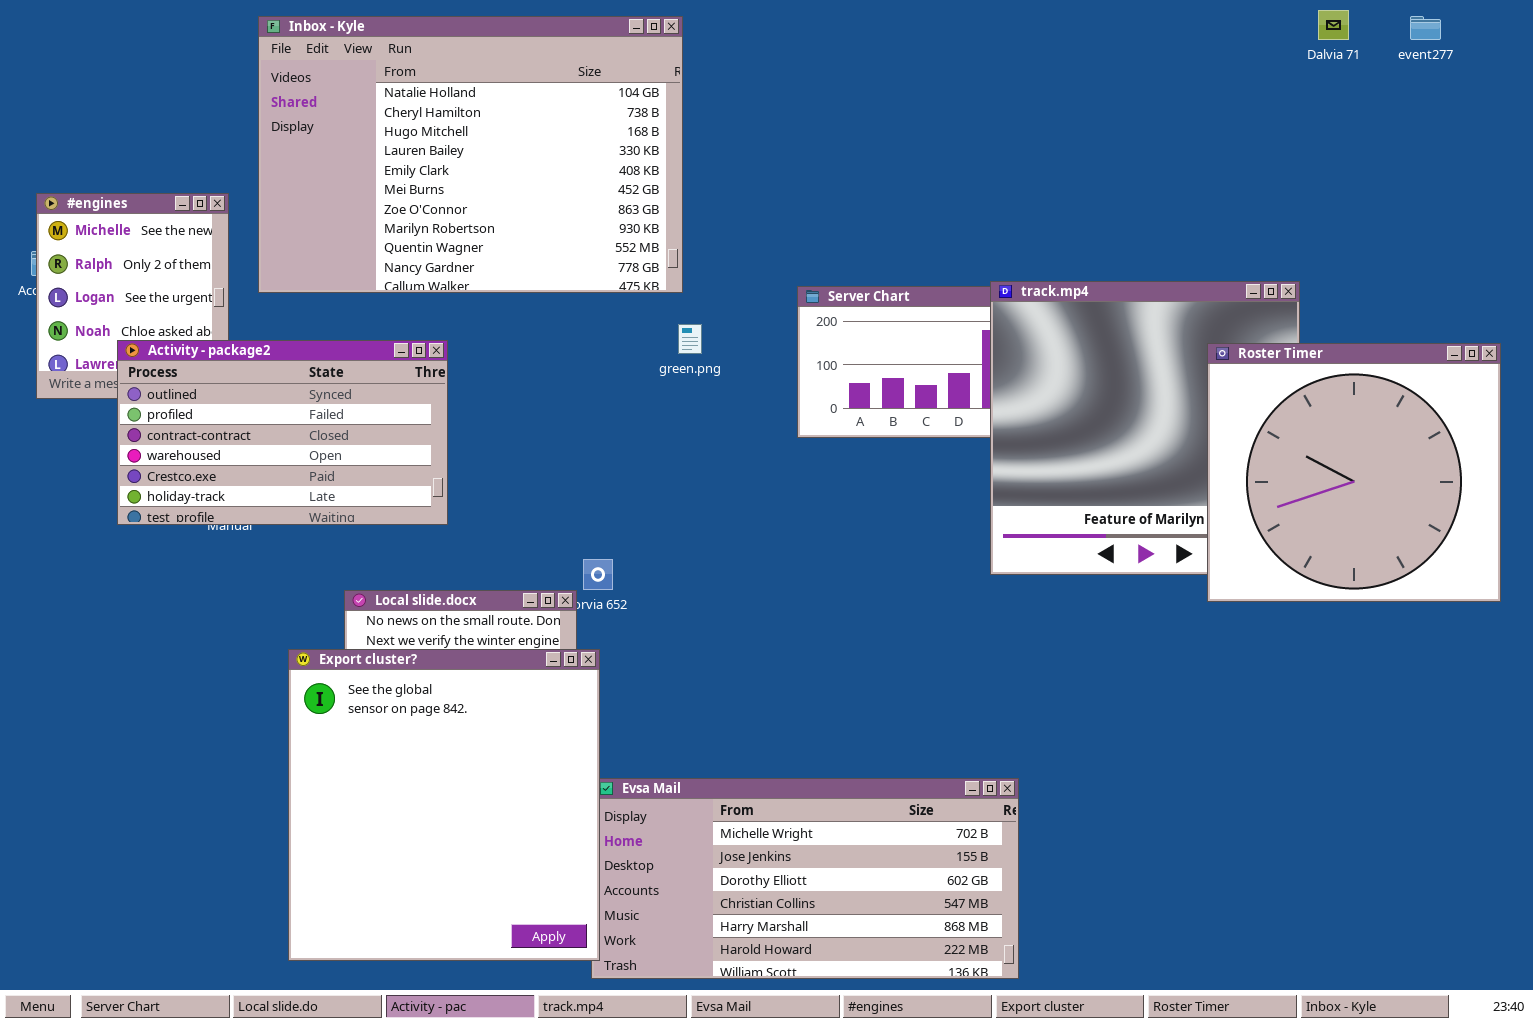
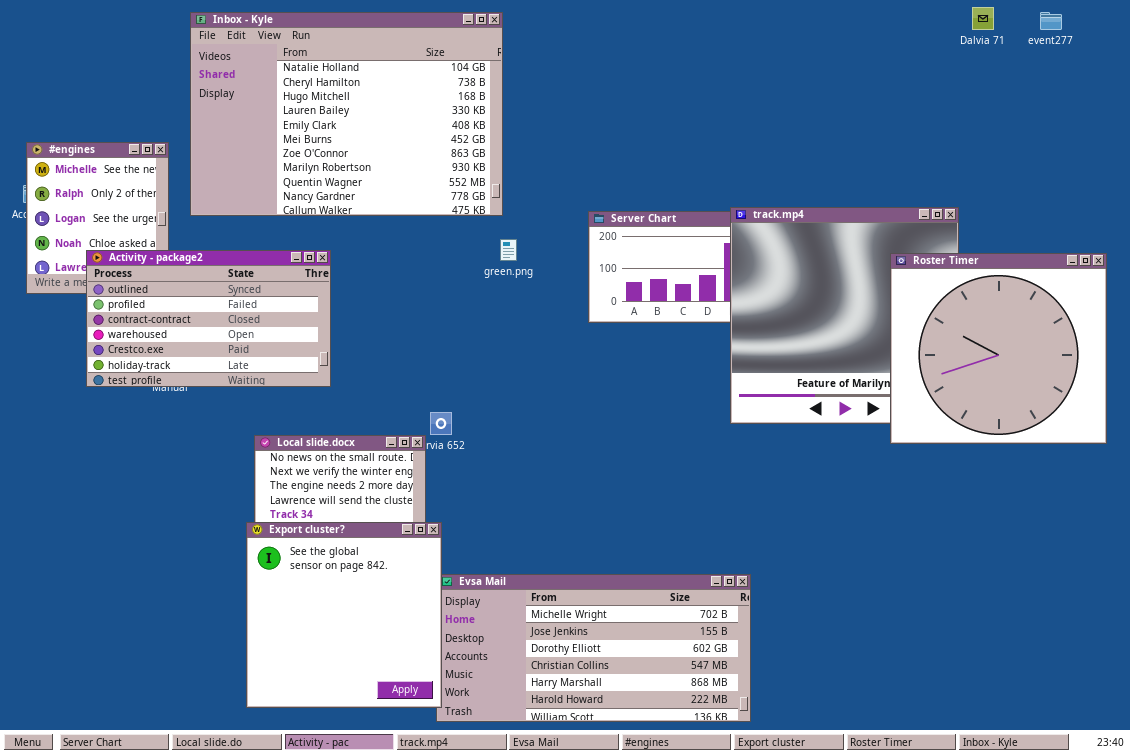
Export cluster?: [288,649,600,961] -> [246,522,442,708], resized

